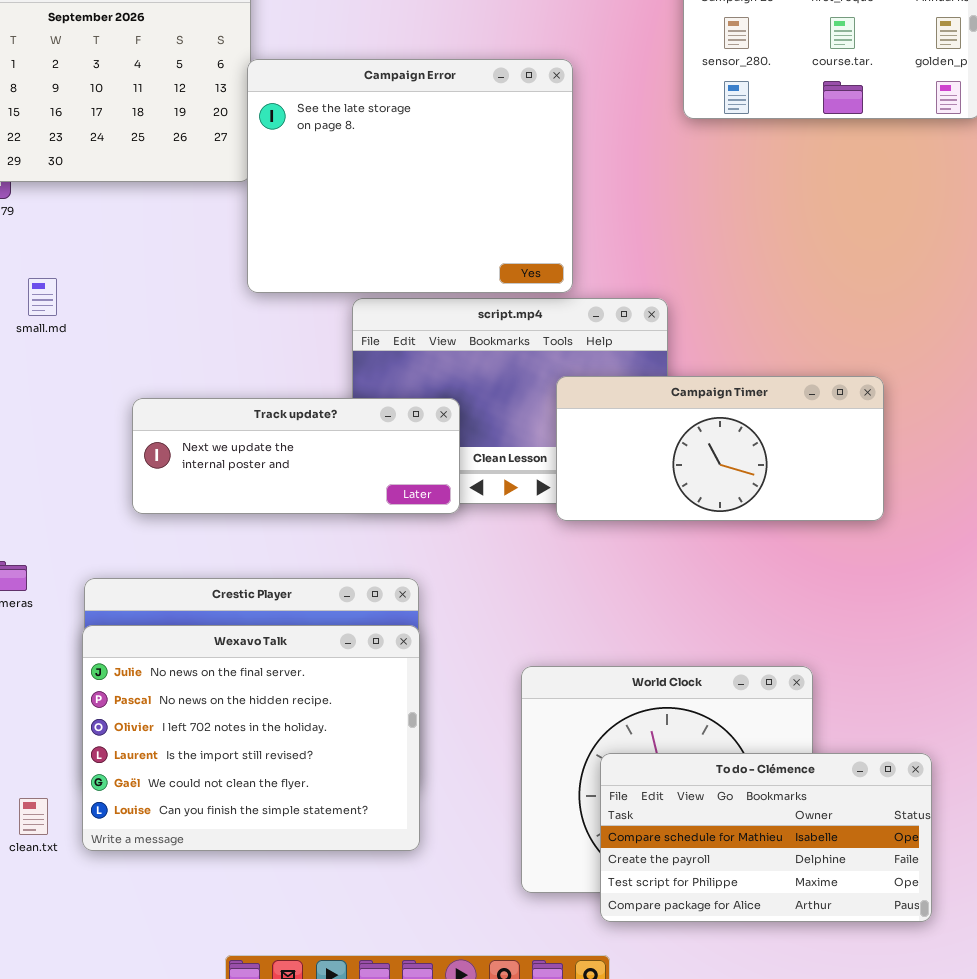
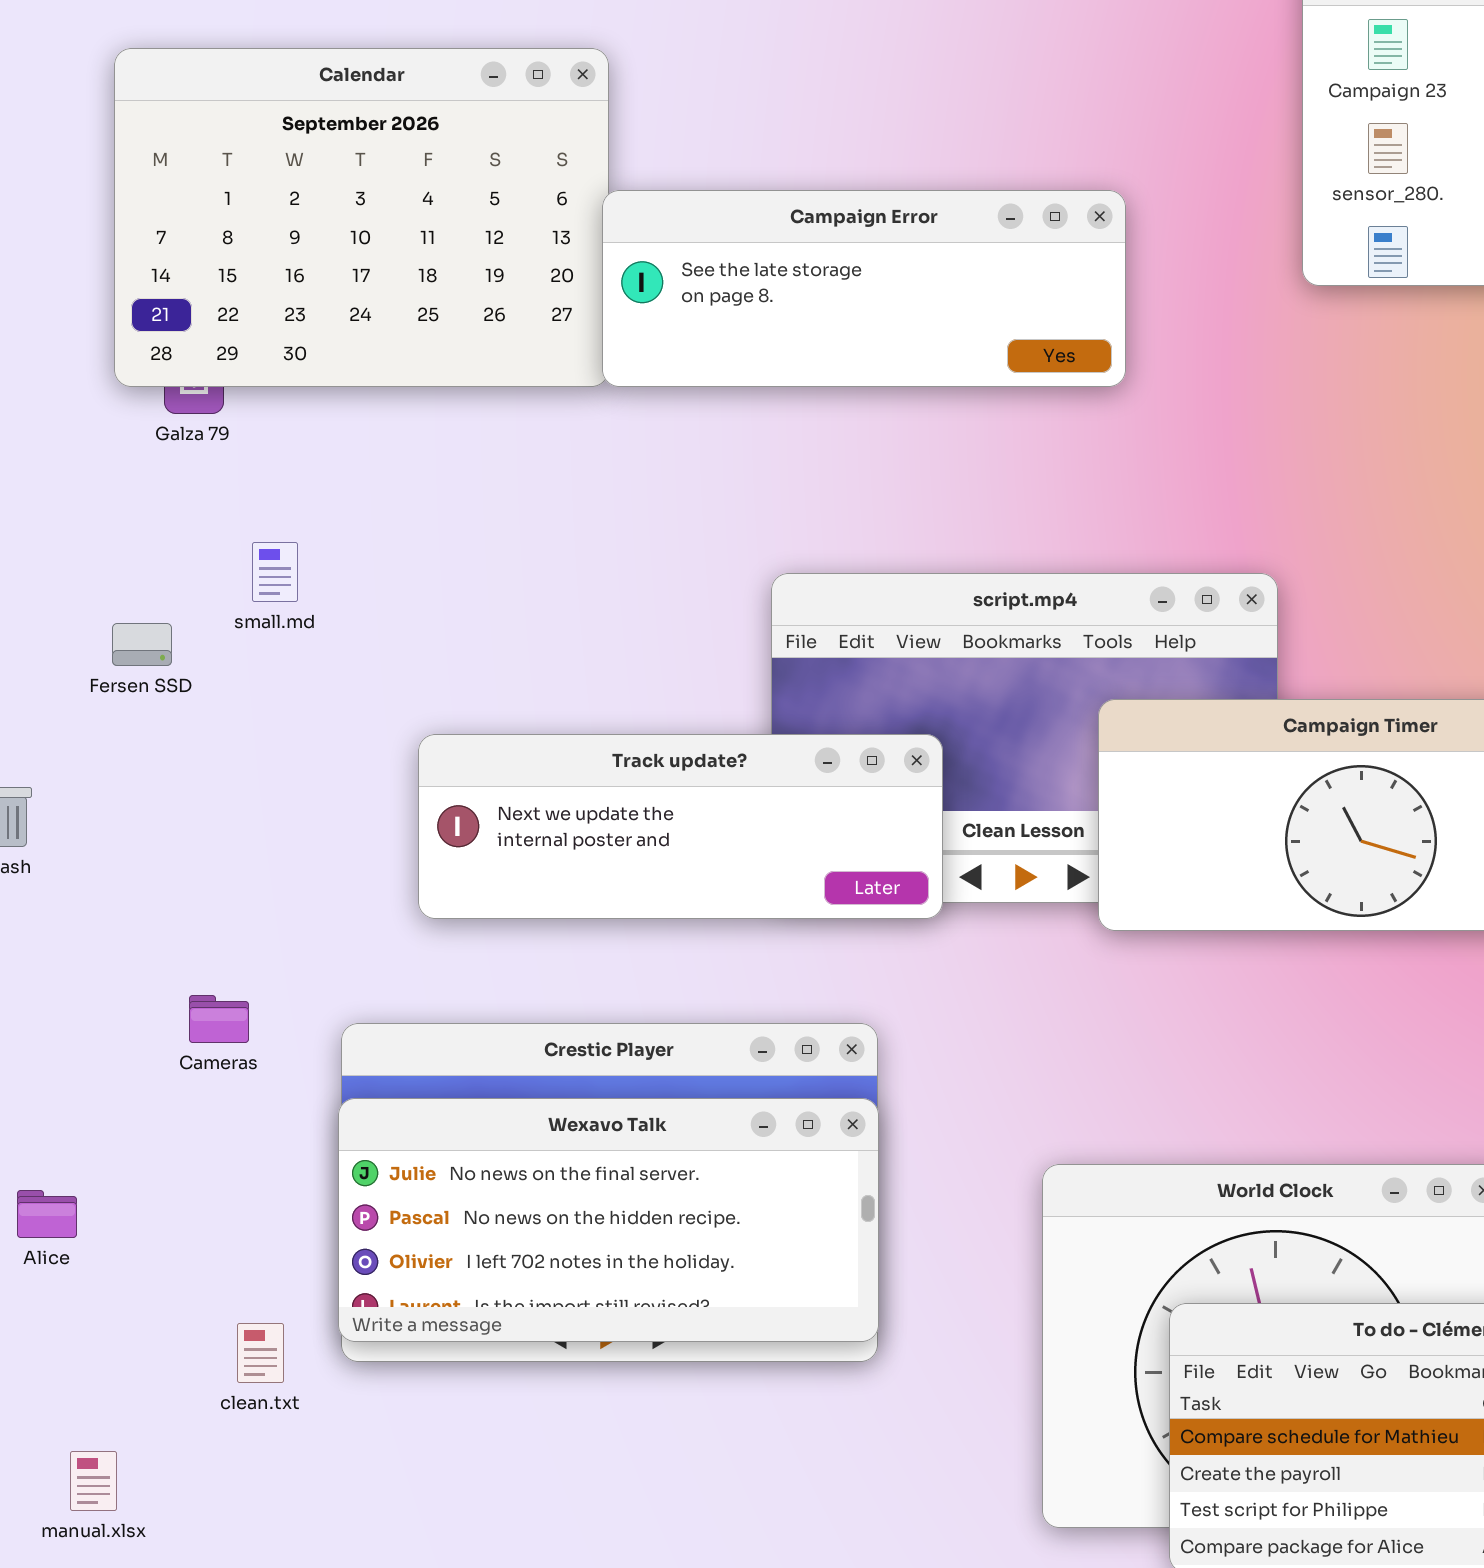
Campaign Error: [247,59,573,293] -> [602,190,1126,387], resized
Wexavo Talk: [82,625,420,851] -> [338,1098,879,1342], resized
clean.txt: [19,798,48,835] -> [237,1323,284,1383], moved

